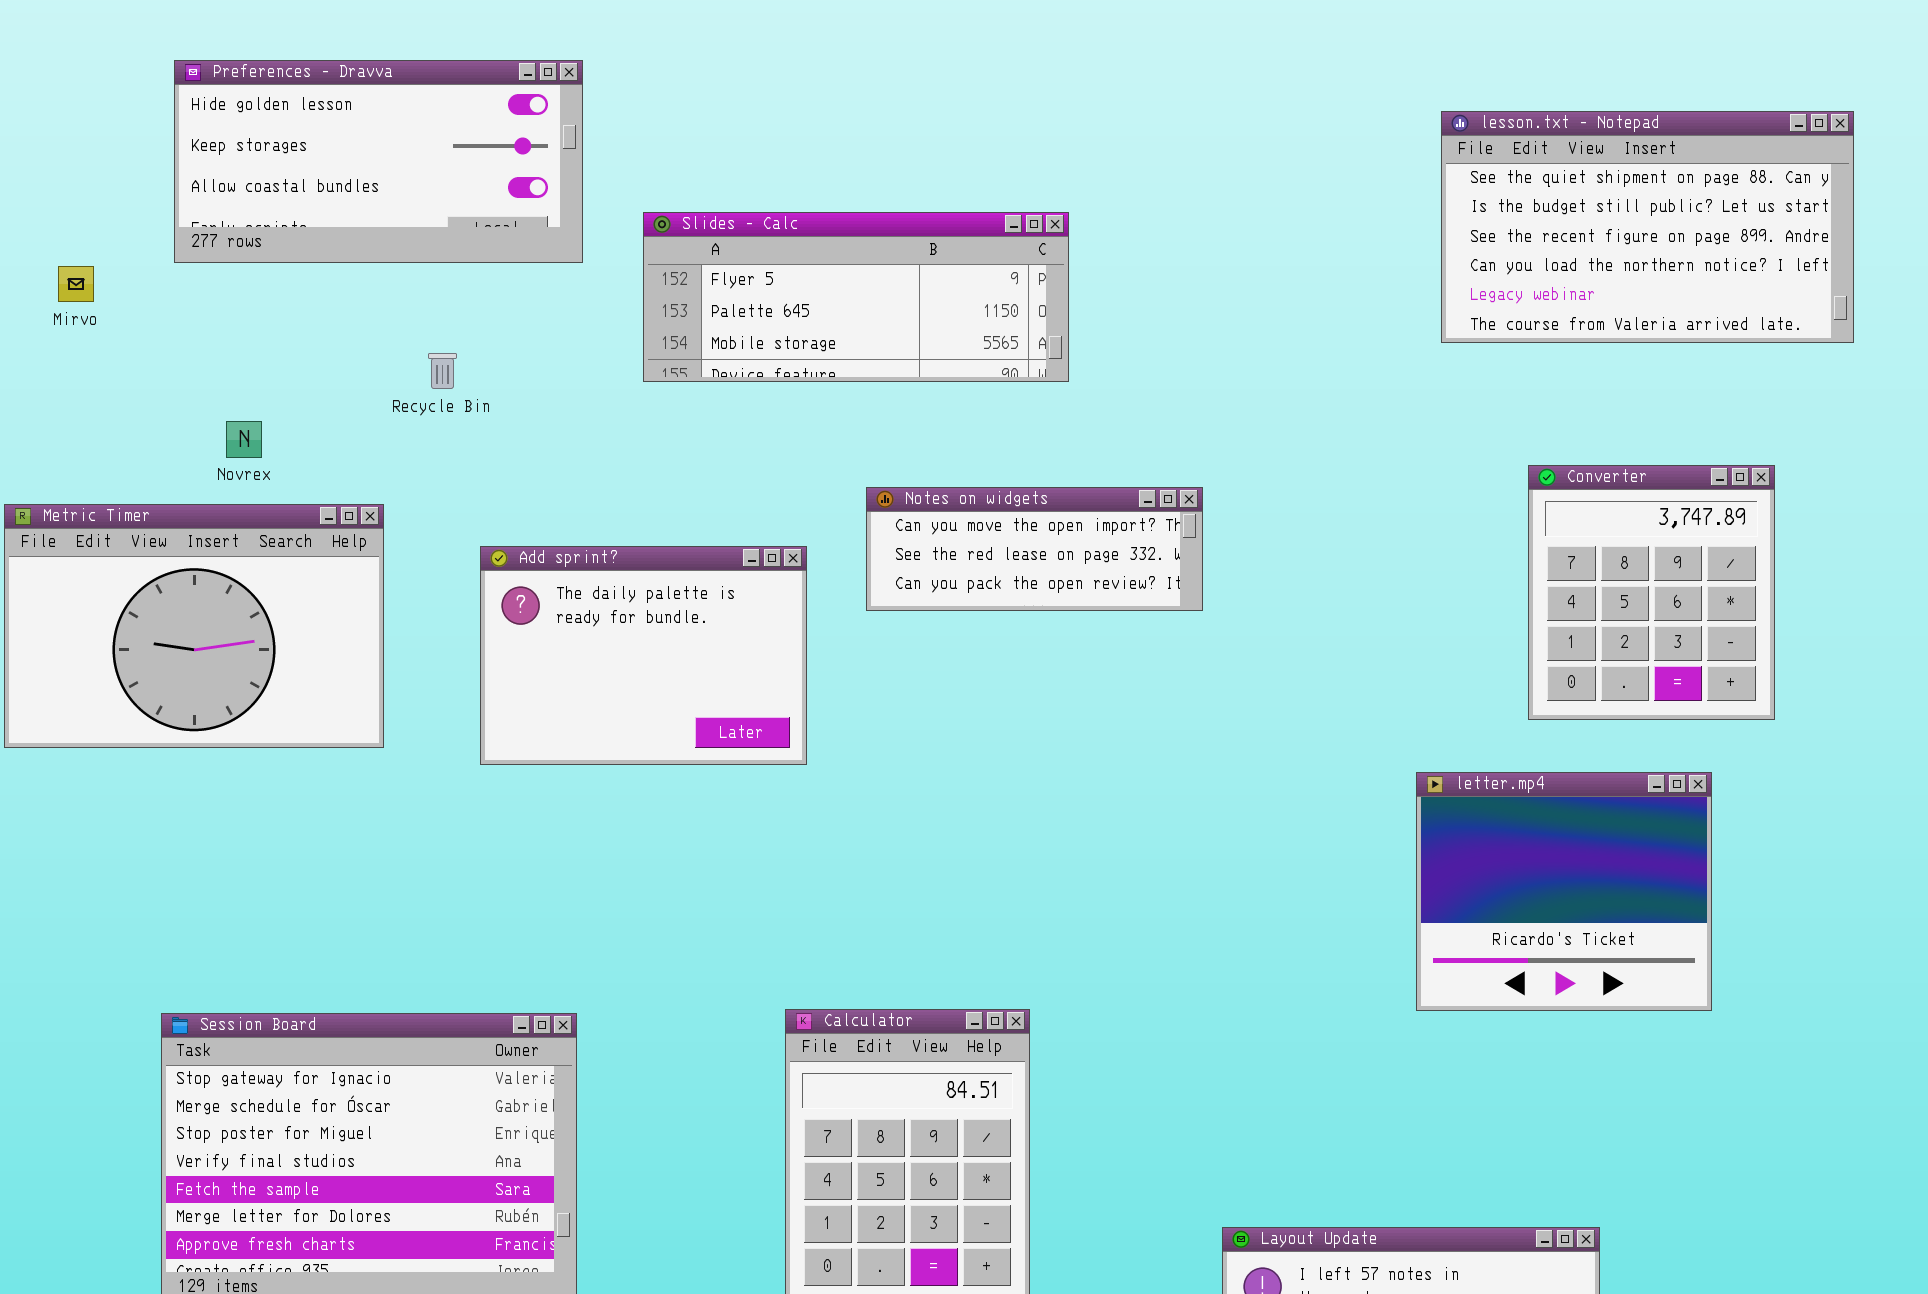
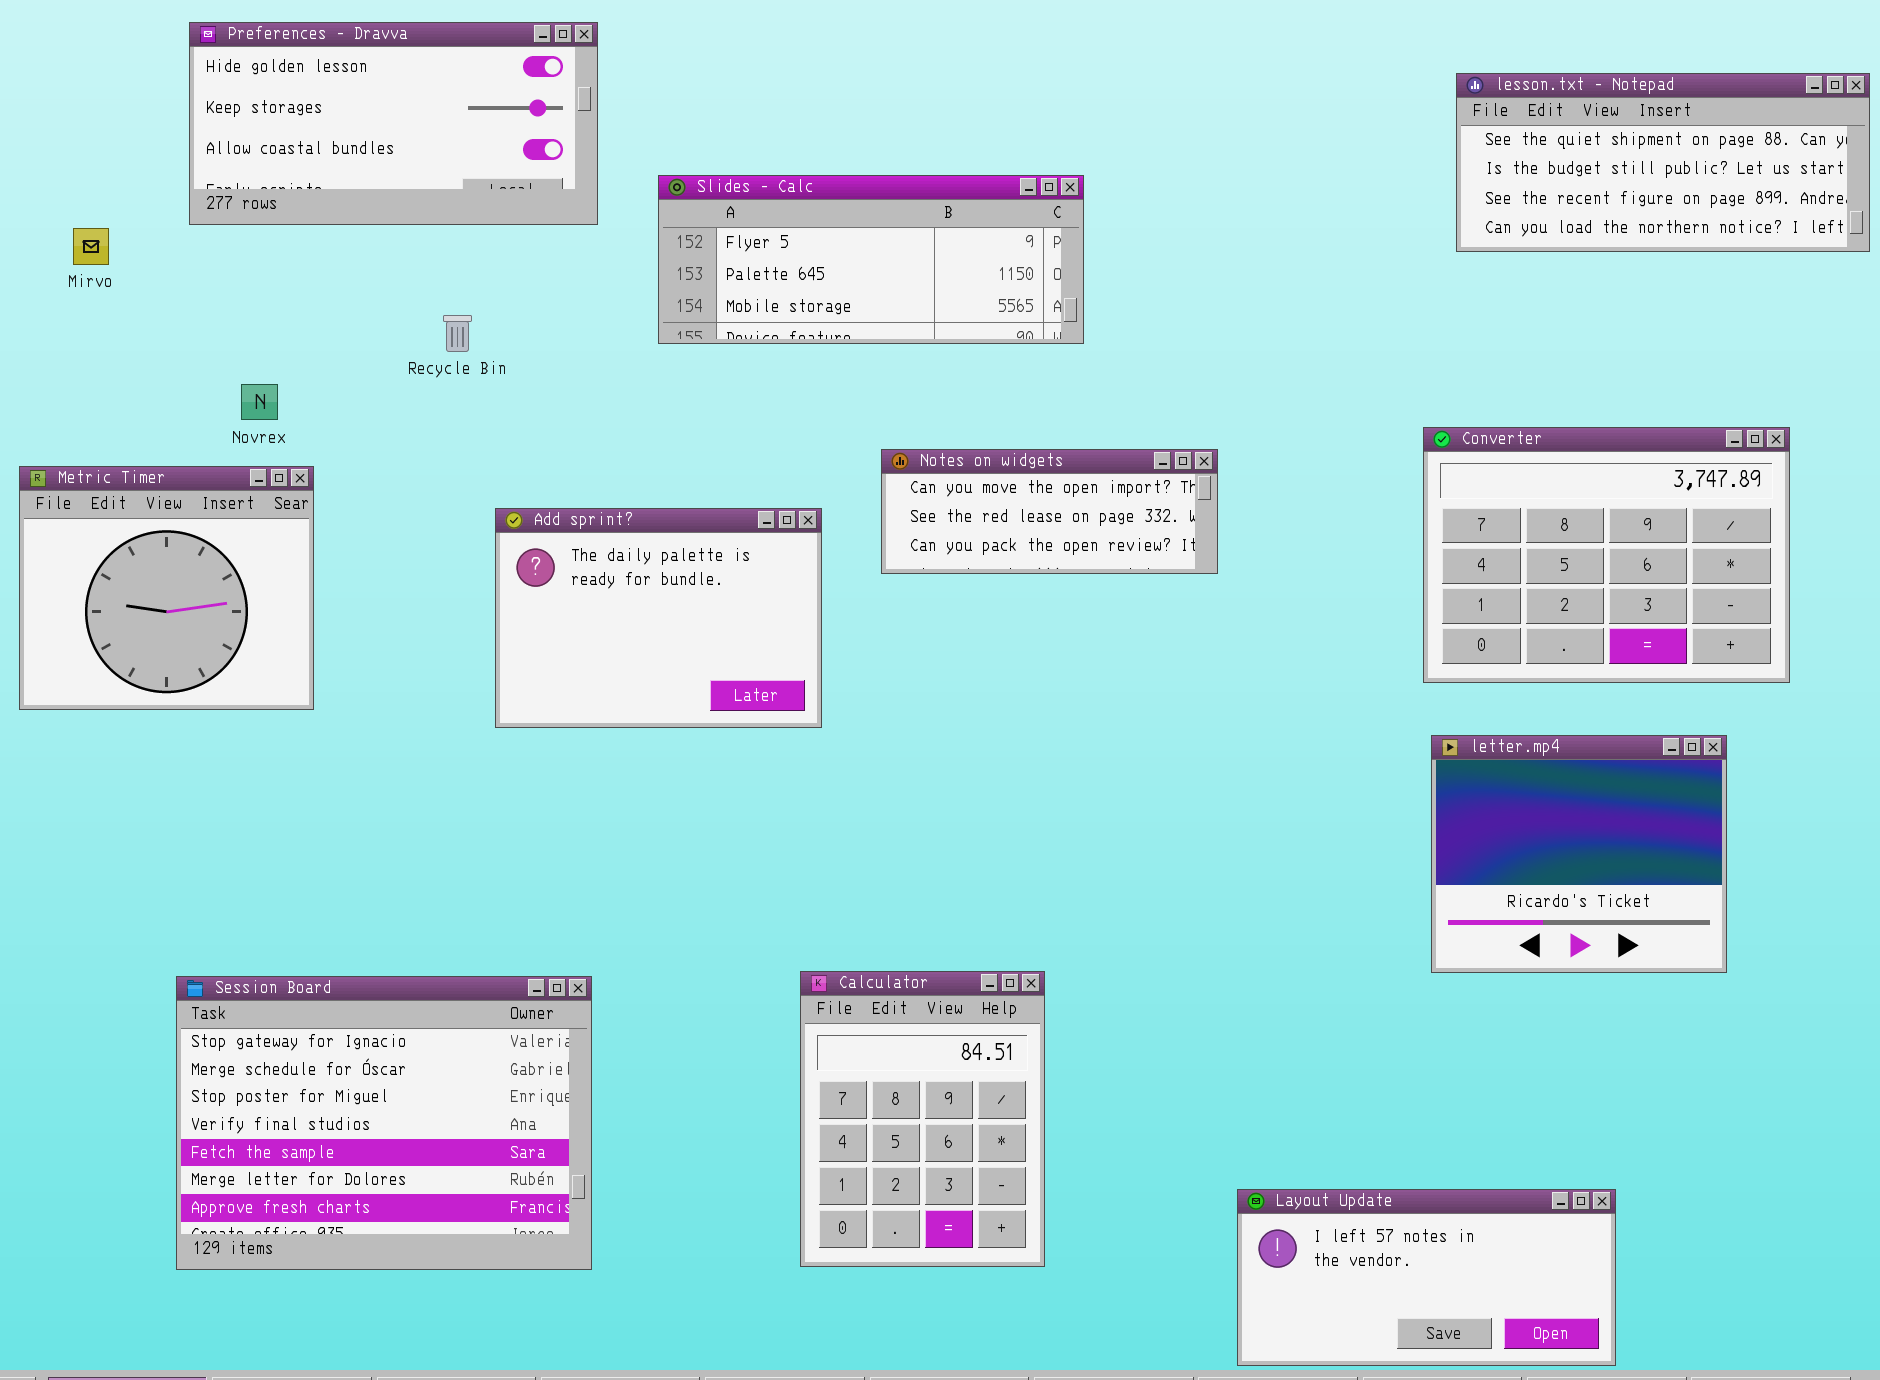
lesson.txt - Notepad: [1441,111,1854,343] -> [1456,73,1870,252], resized
Converter: [1528,465,1775,720] -> [1423,427,1790,683], resized
Metric Timer: [4,504,384,748] -> [19,466,314,710], resized

